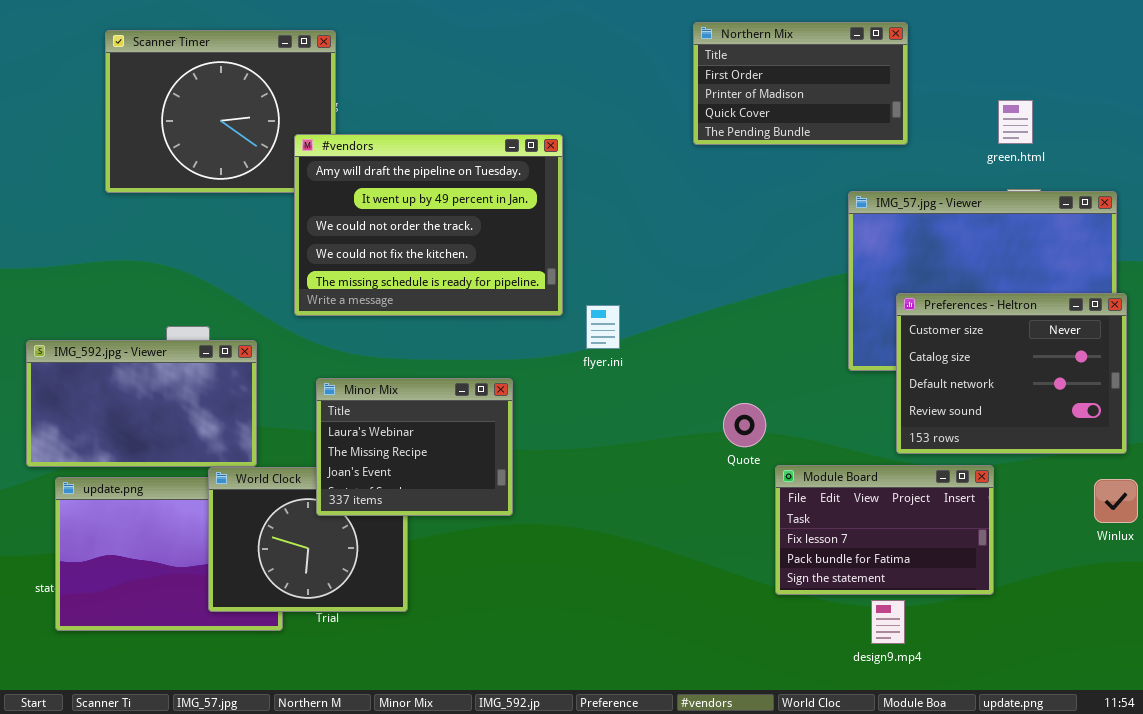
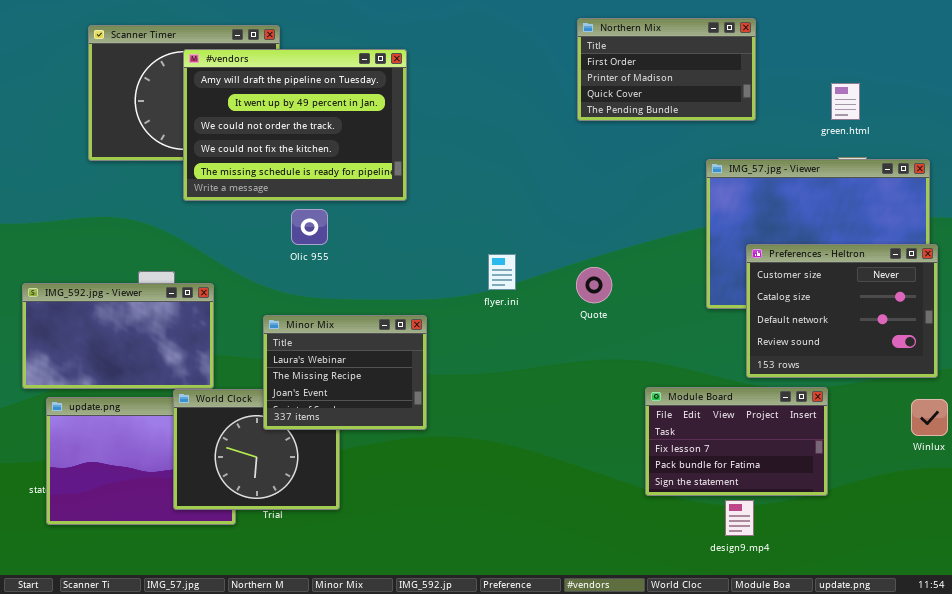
#vendors: [294,134,563,316] -> [183,49,407,201], moved
Quote: [723,403,766,447] -> [576,267,612,303], moved

